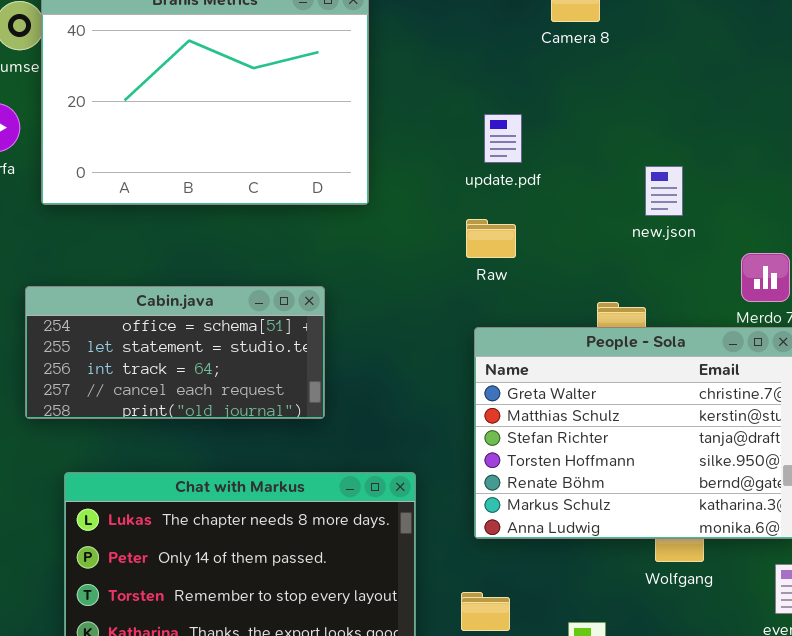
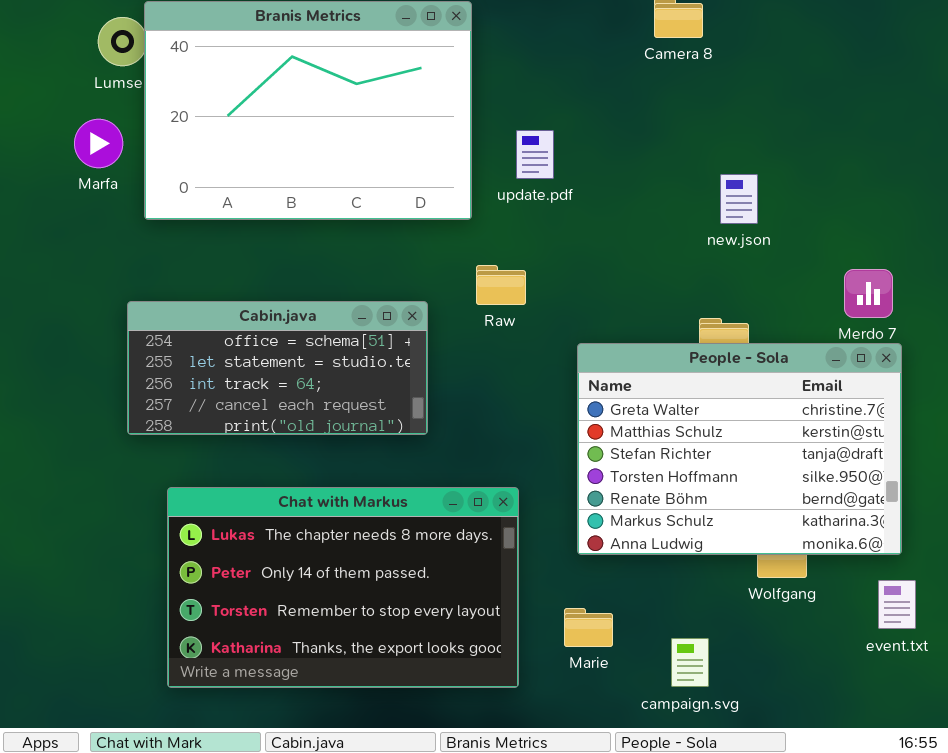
update.pdf: [484,114,522,163] -> [516,130,554,179], moved
new.json: [645,166,683,216] -> [720,174,758,224], moved
Raw: [466,219,516,258] -> [476,265,526,305], moved

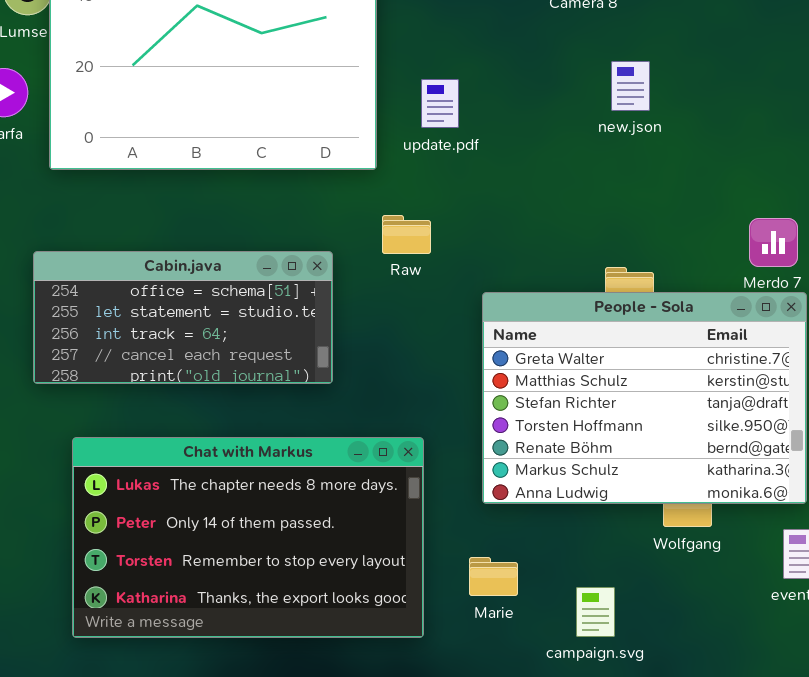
new.json: [720,174,758,224] -> [611,61,650,111], moved

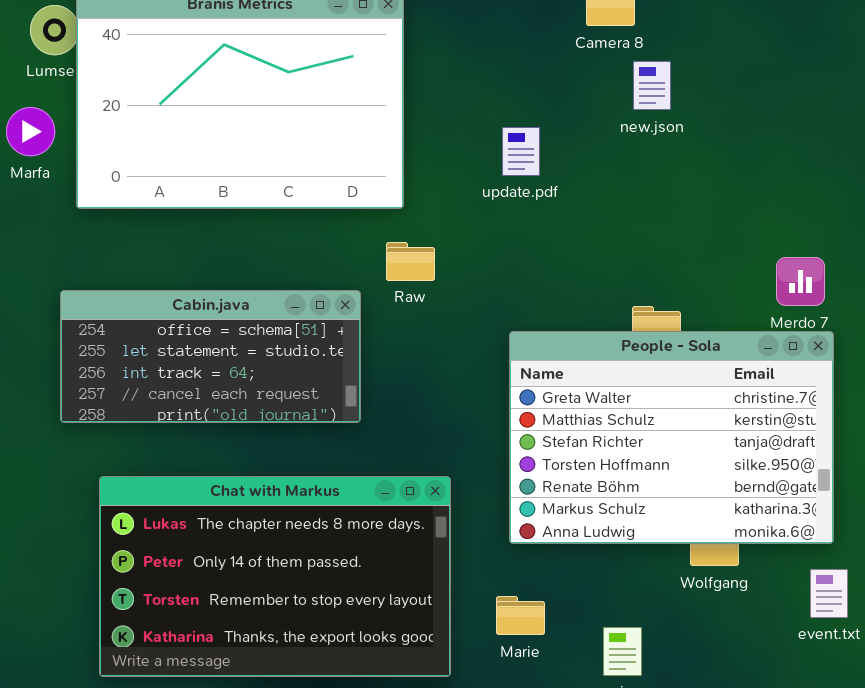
new.json: [611,61,650,111] -> [633,61,671,110], moved
update.pdf: [421,79,459,128] -> [502,127,540,176], moved
Raw: [382,215,431,254] -> [386,242,435,281], moved

